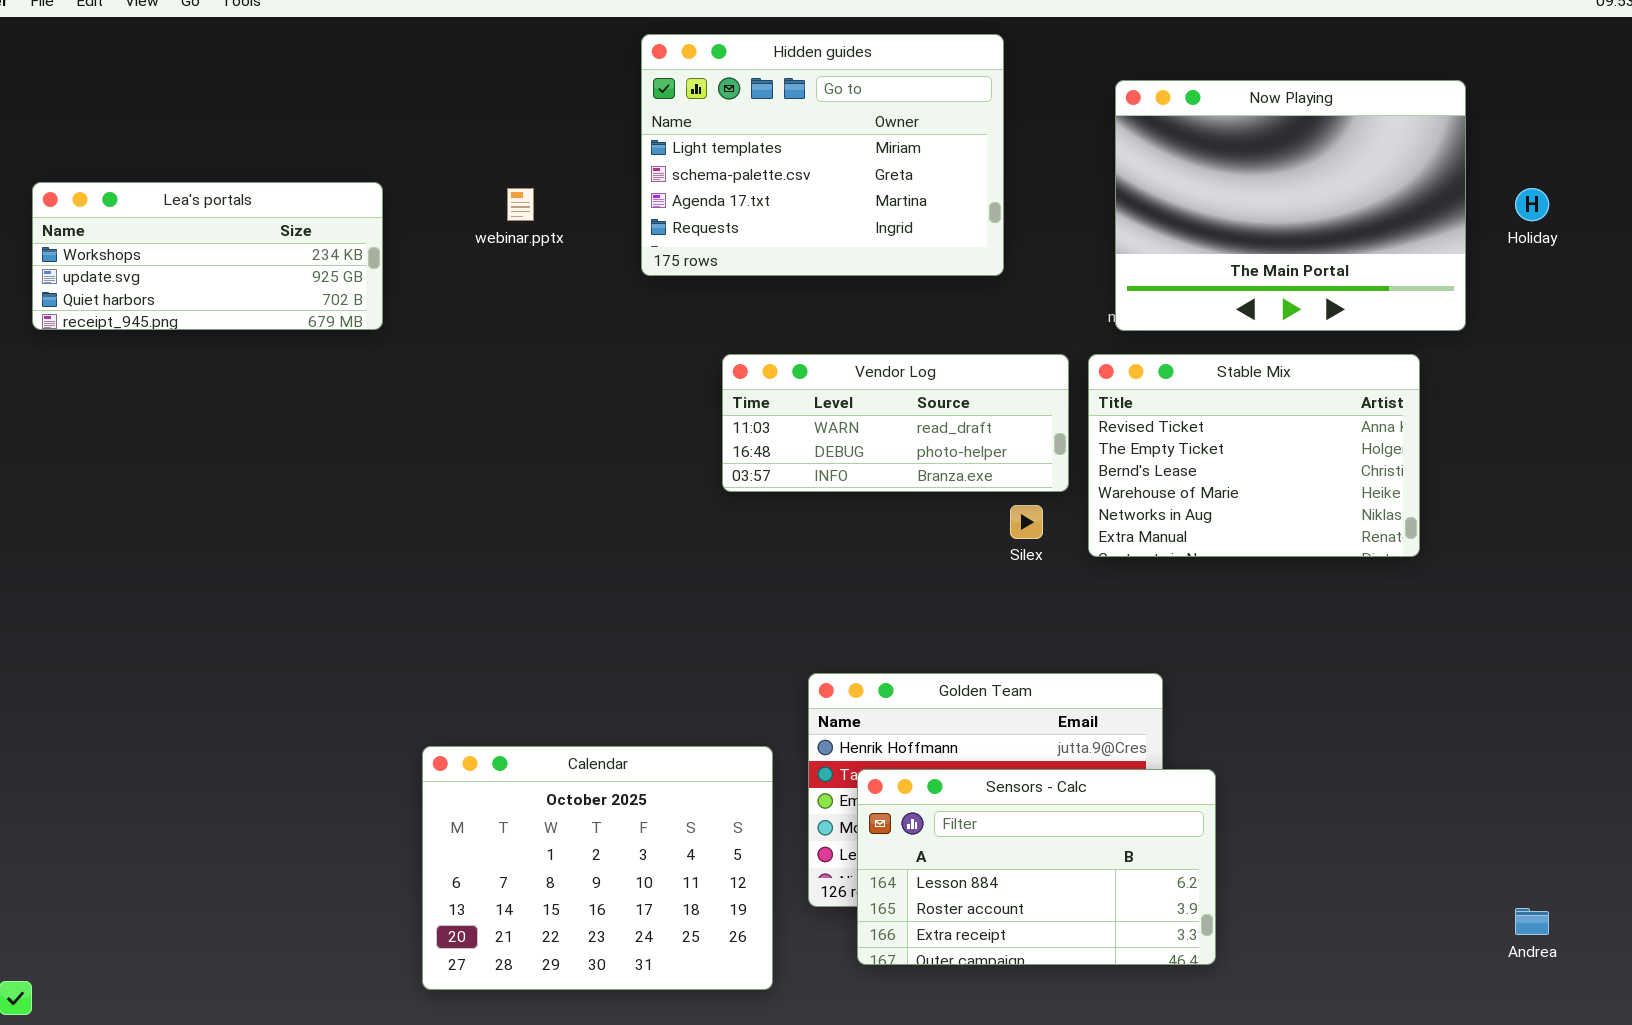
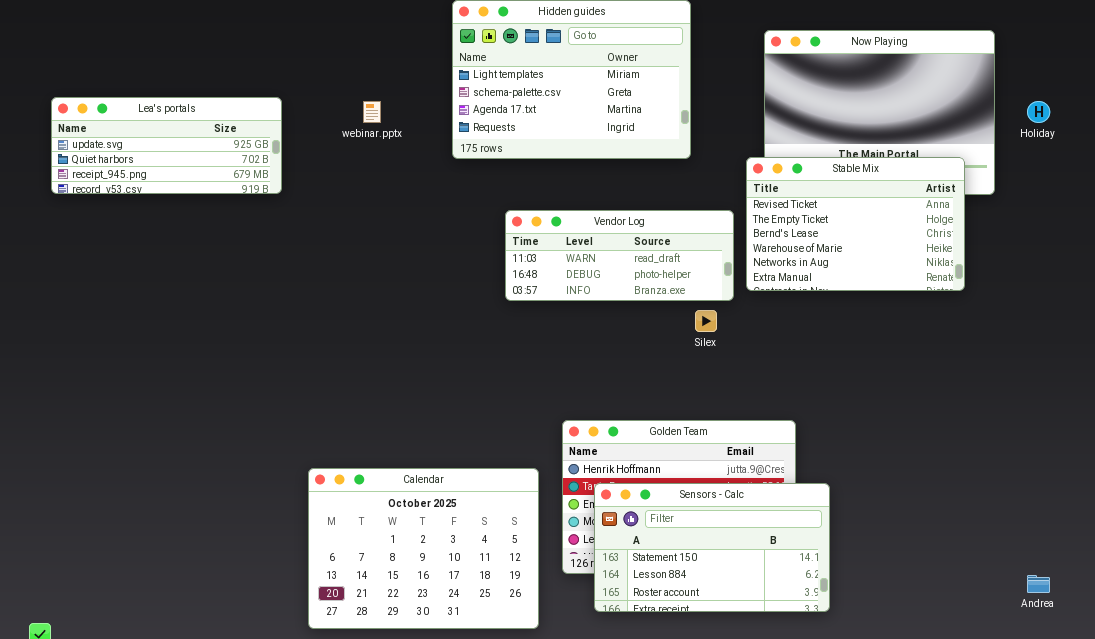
Lea's portals: [32,182,383,330] -> [51,97,282,194], scrolled down 1 row
Stable Mix: [1088,354,1420,557] -> [746,157,965,291], moved
Sensors - Calc: [857,769,1216,965] -> [594,483,830,612], scrolled up 1 row

